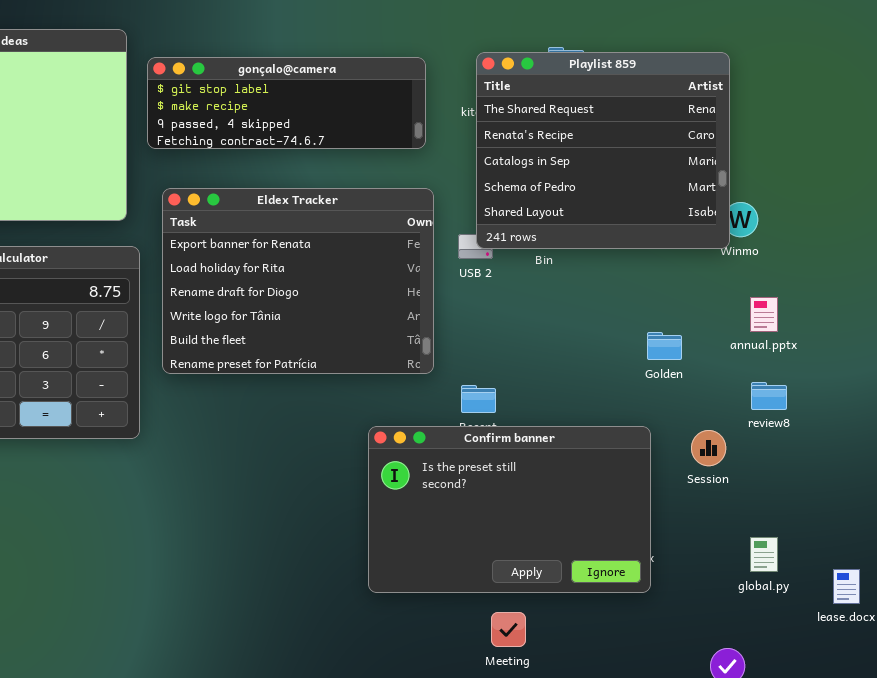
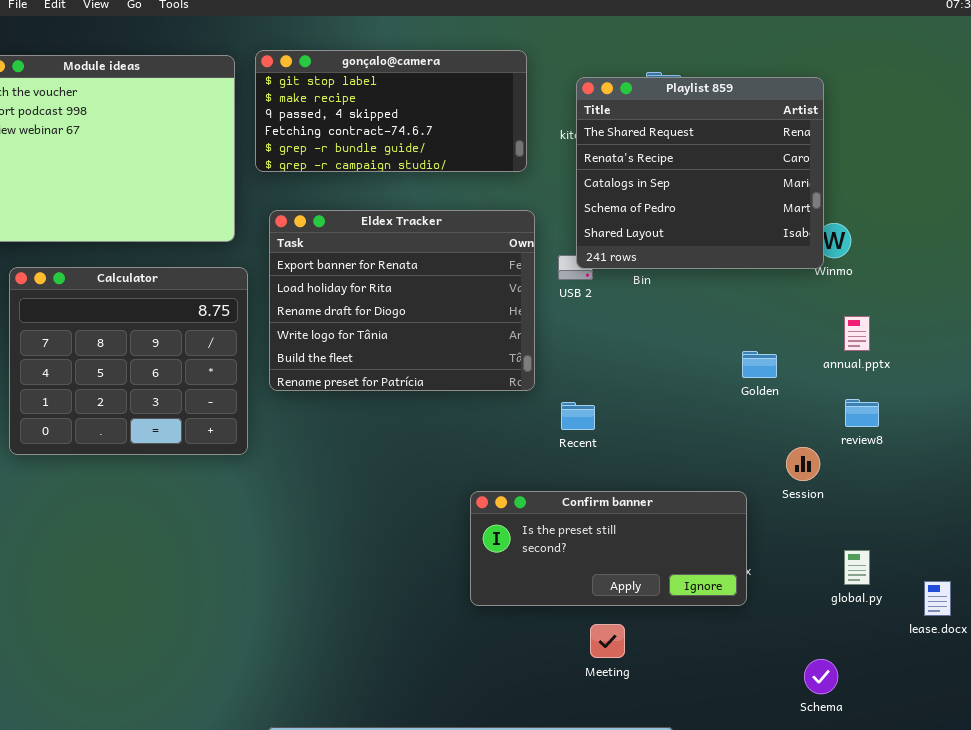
gonçalo@camera: [147,57,426,149] -> [255,50,527,172], resized
Confirm banner: [368,426,651,593] -> [470,491,747,606], resized

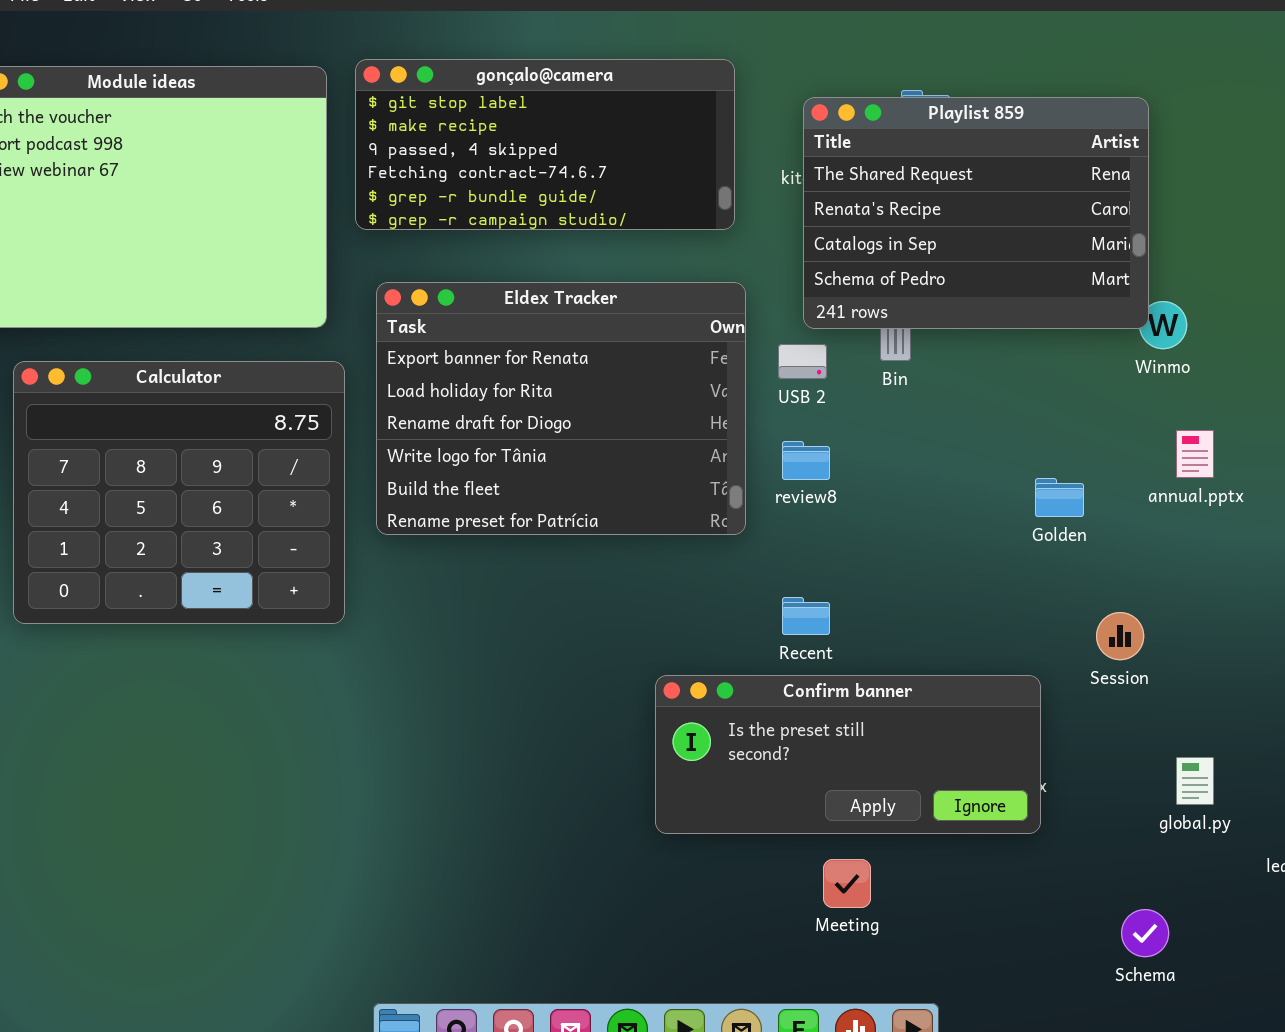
Playlist 859: [576,77,824,269] -> [803,97,1149,329], resized
review8: [845,399,879,427] -> [782,441,830,480], moved
Recent: [561,402,595,430] -> [782,597,830,635], moved

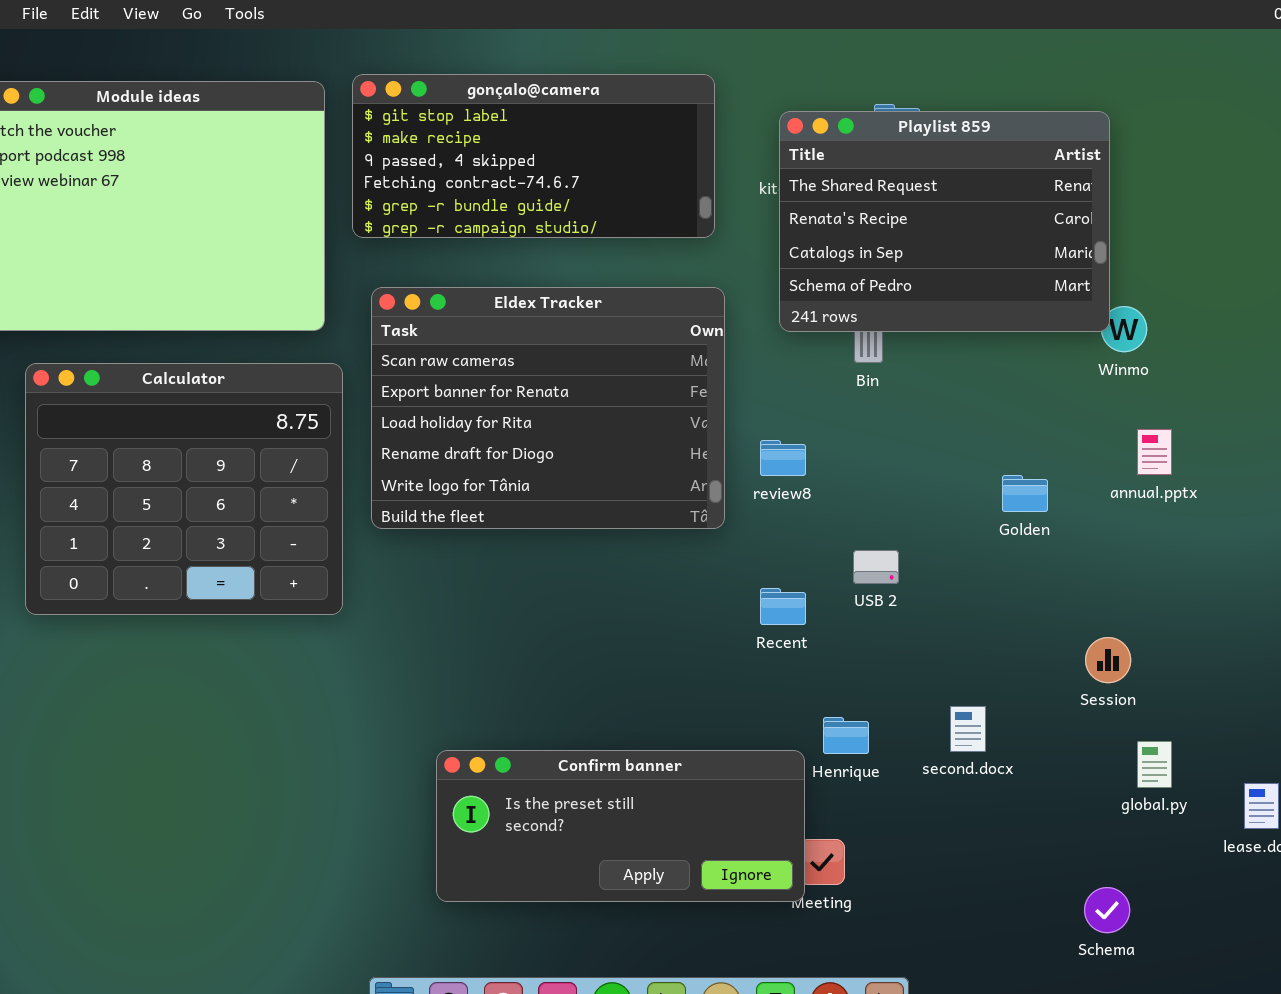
Eldex Tracker: [376,282,746,535] -> [371,287,725,529], scrolled up 1 row
USB 2: [778,344,827,379] -> [853,550,899,584], moved
Session: [1096,612,1144,660] -> [1085,637,1131,683], moved
Confirm banner: [655,675,1041,834] -> [436,750,805,902], moved

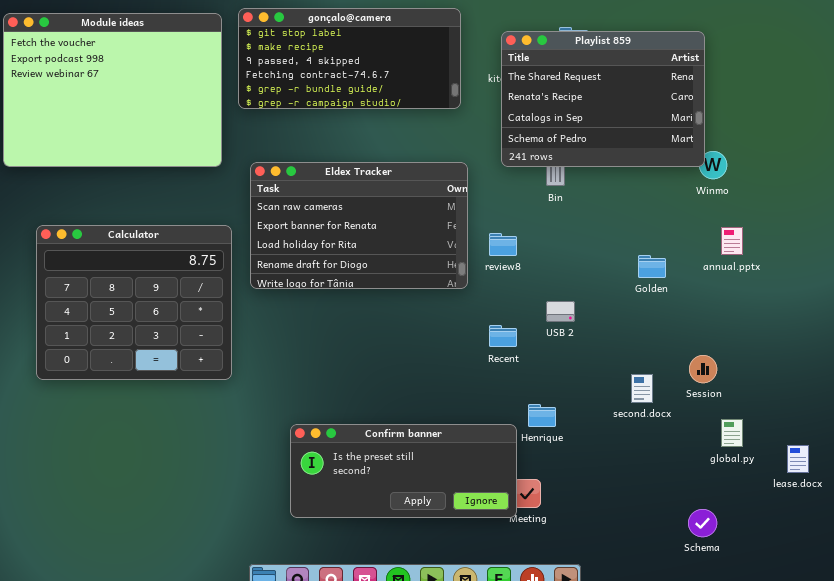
Eldex Tracker: [371,287,725,529] -> [250,162,468,289], resized
Calculator: [25,363,343,615] -> [36,225,232,380], moved
second.docx: [950,706,986,752] -> [631,374,653,403], moved

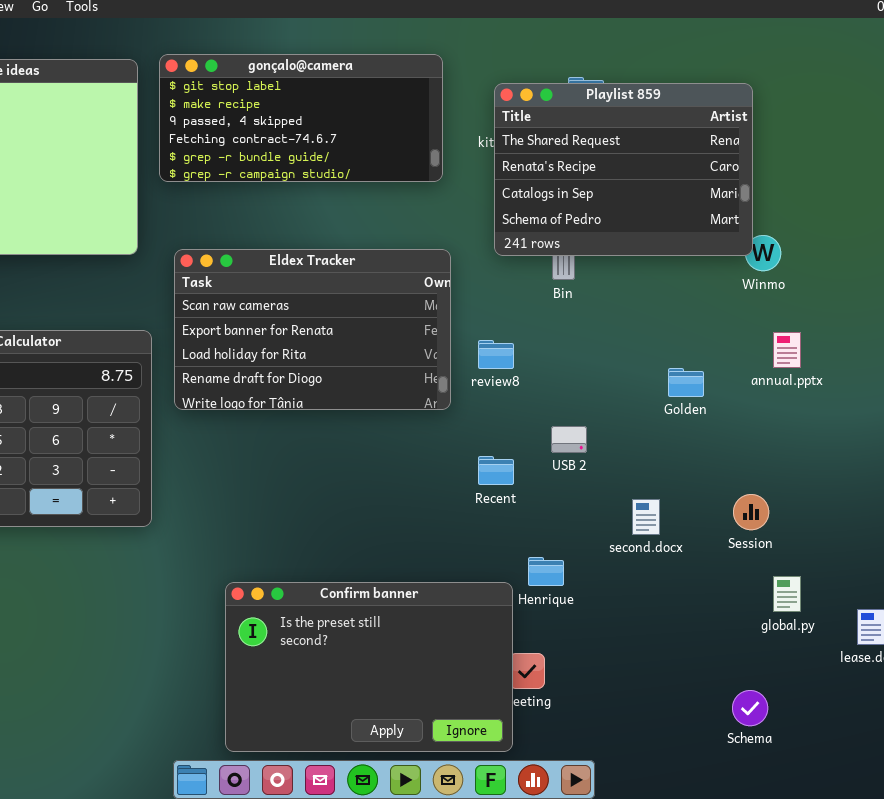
second.docx: [631,374,653,403] -> [632,499,660,535], moved
Confirm banner: [290,424,517,518] -> [225,582,513,752], resized

